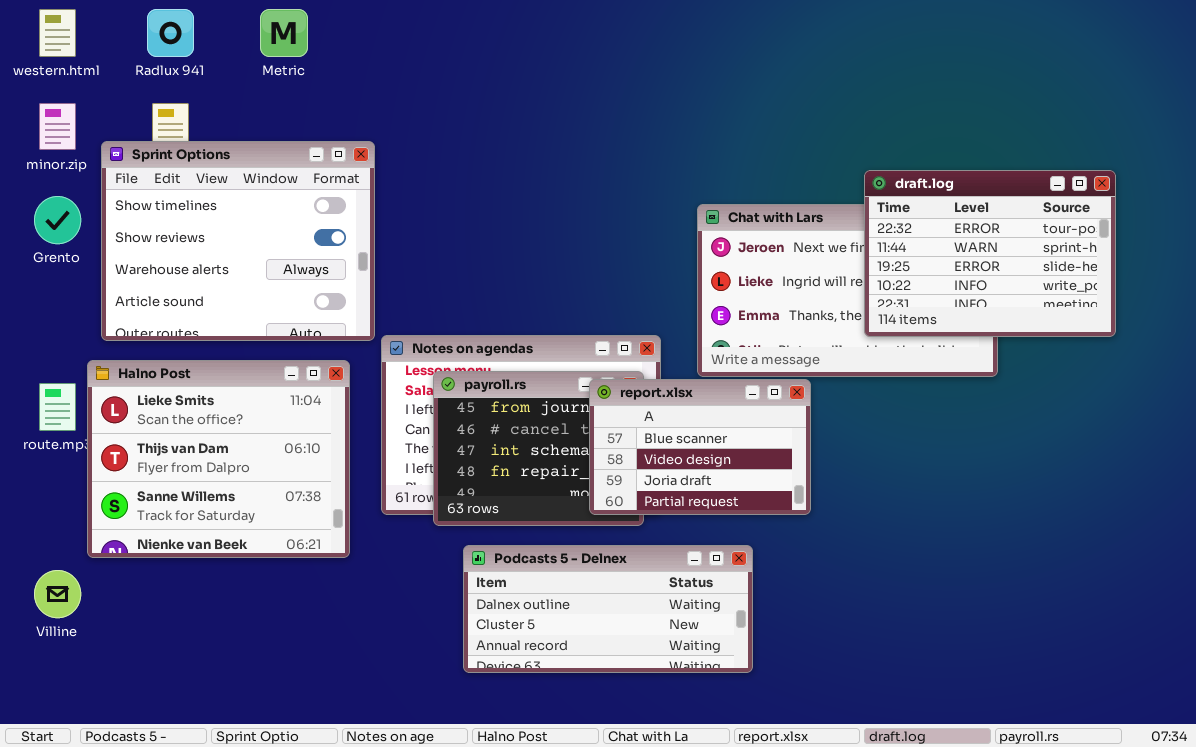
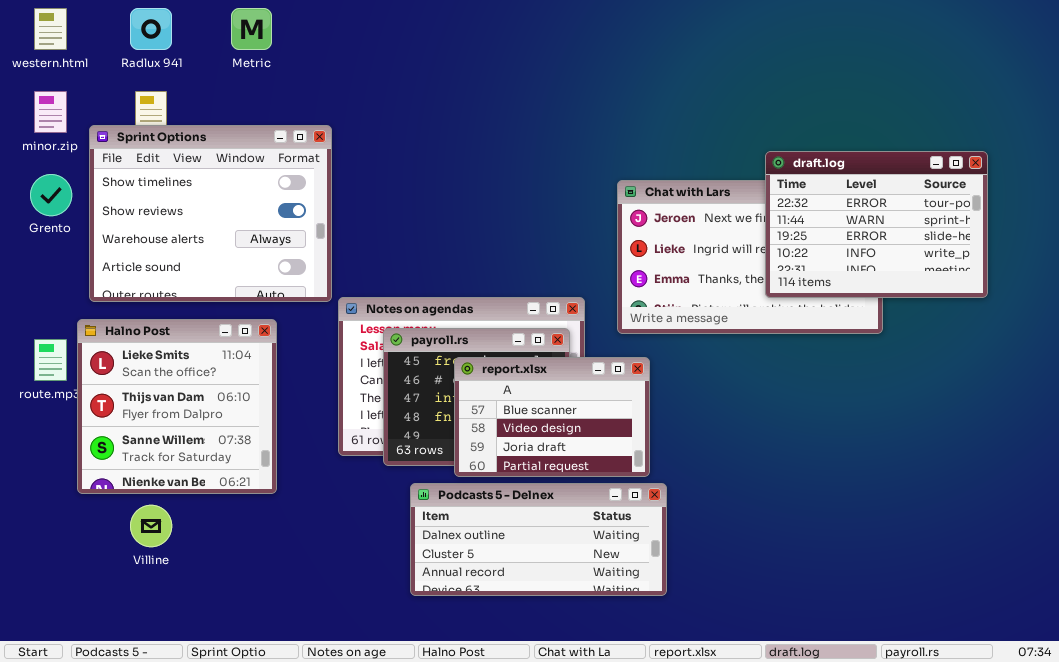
Halno Post: [87,360,350,558] -> [77,319,277,494], resized
report.xlsx: [589,379,811,515] -> [454,357,650,477], moved
Villine: [34,570,81,618] -> [130,505,172,547], moved

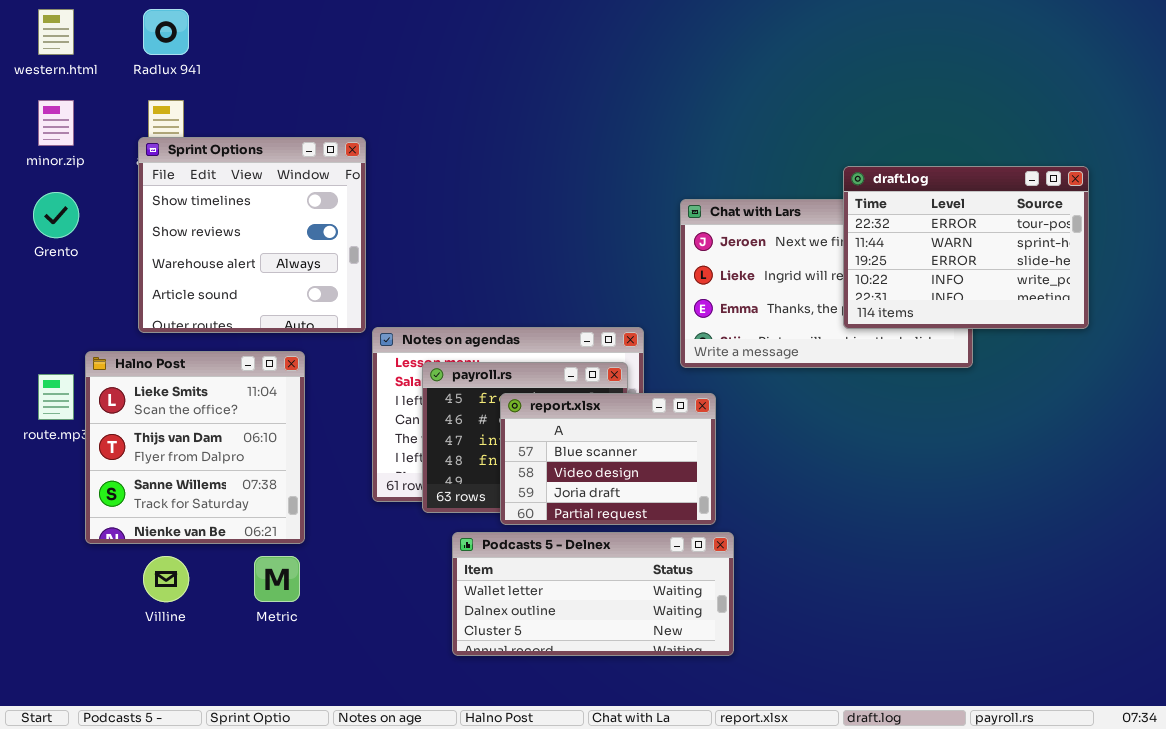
Metric: [231,8,272,50] -> [254,556,300,602], moved
Sprint Options: [89,125,332,302] -> [138,137,366,333], resized
Podcasts 5 - Delnex: [410,483,667,596] -> [452,532,734,656], scrolled up 1 row

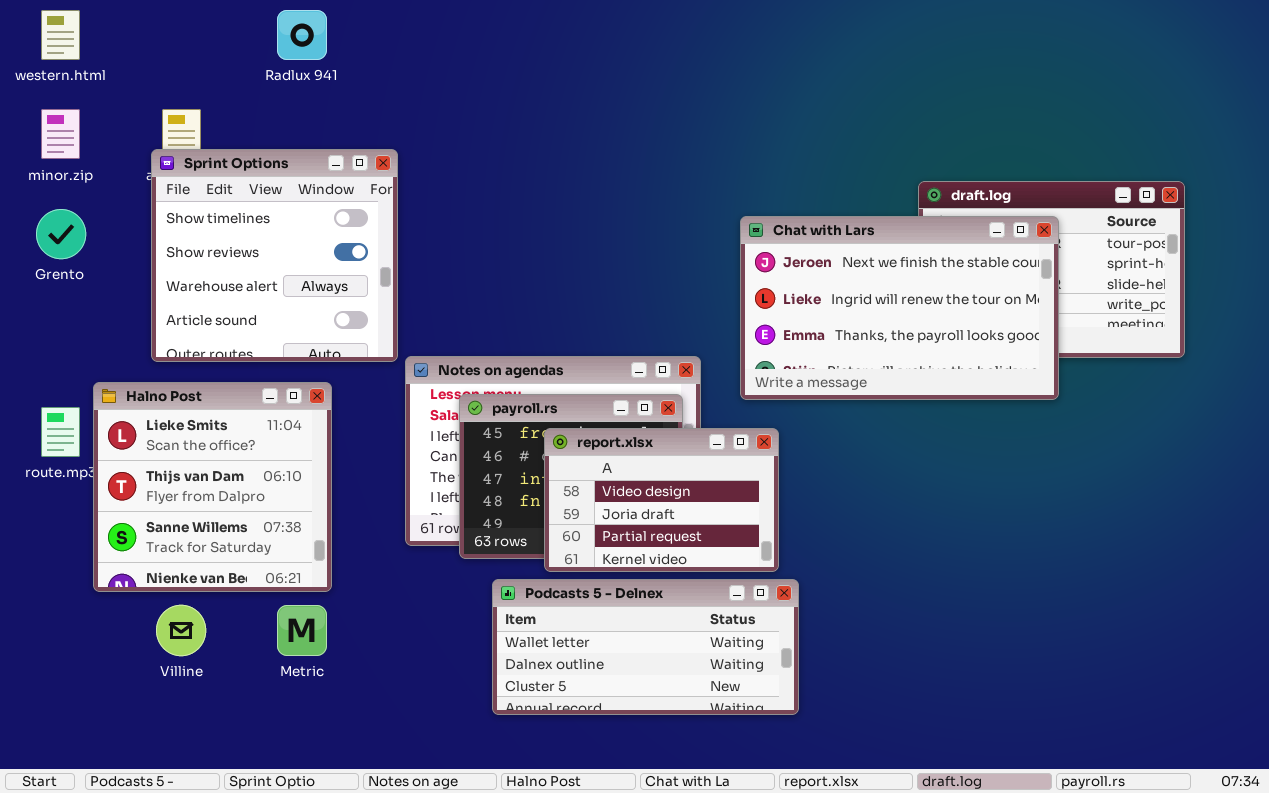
Radlux 941: [143,9,189,55] -> [277,10,327,60], moved
Chat with Lars: [680,199,973,368] -> [740,216,1059,400], raised
report.xlsx: [500,393,716,525] -> [544,428,779,572], scrolled down 1 row

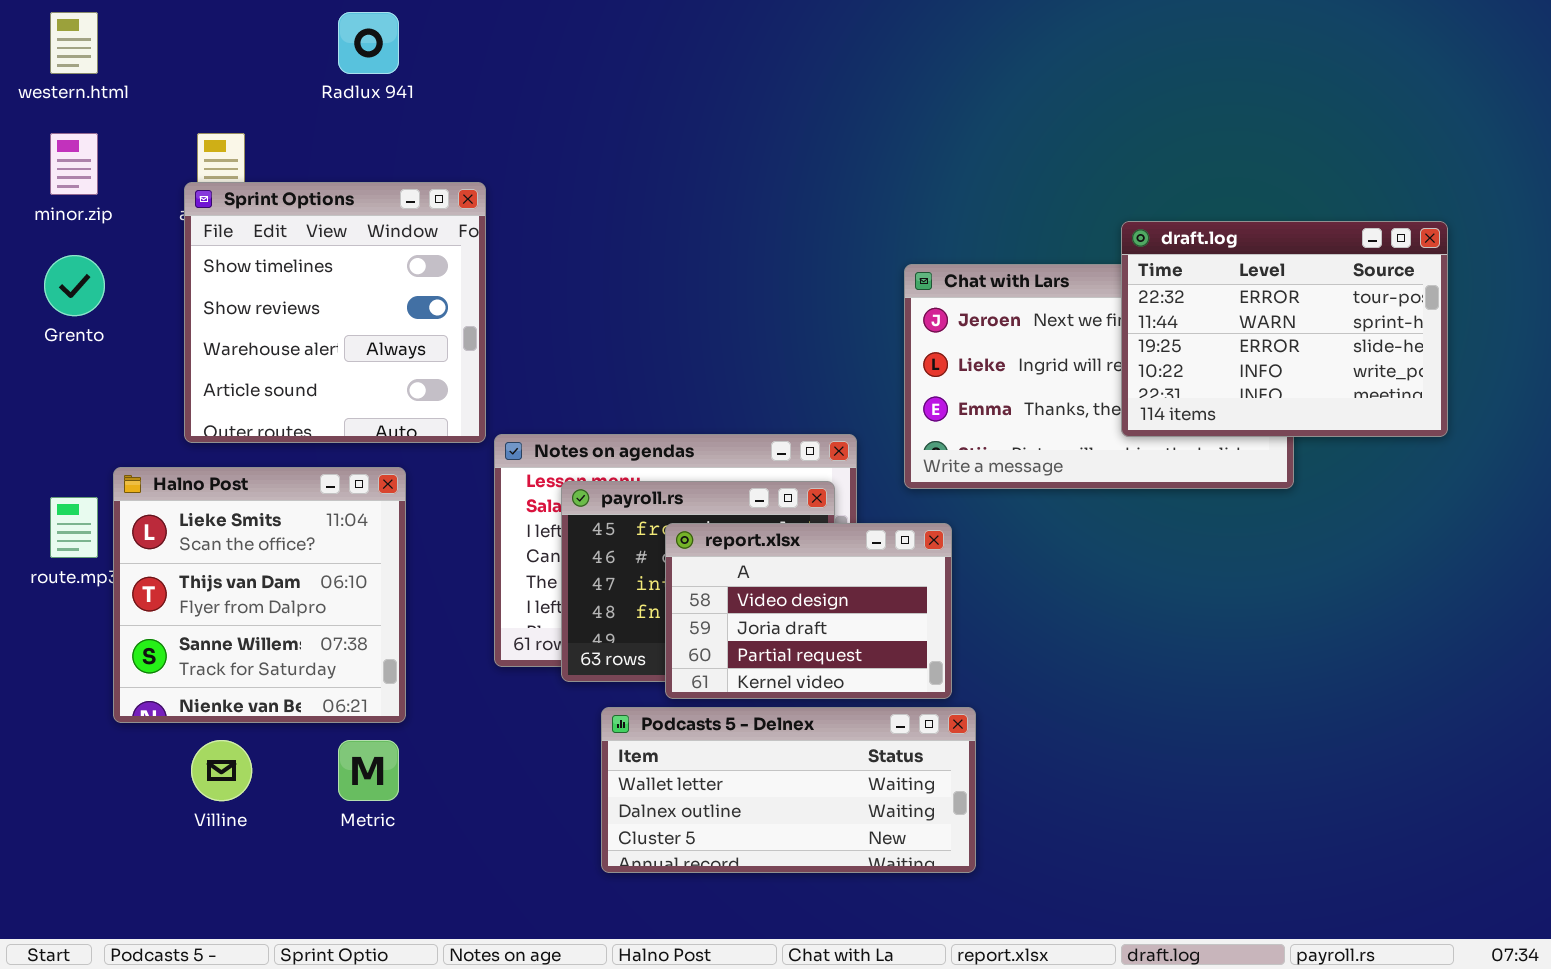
draft.log: [918,181,1185,358] -> [1121,221,1448,437], raised

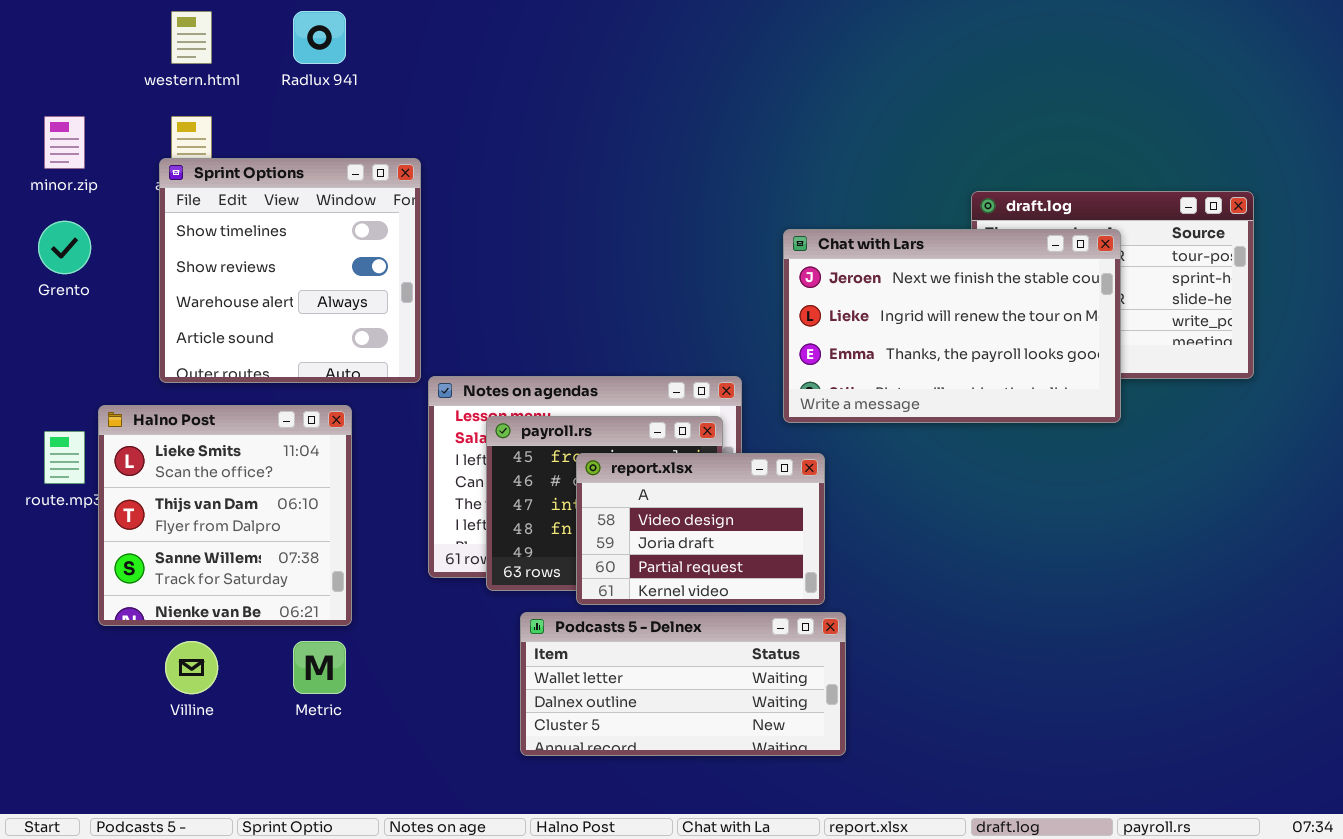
western.html: [50,12,98,74] -> [171,11,212,64], moved
Chat with Lars: [904,264,1294,489] -> [783,229,1121,423], raised

